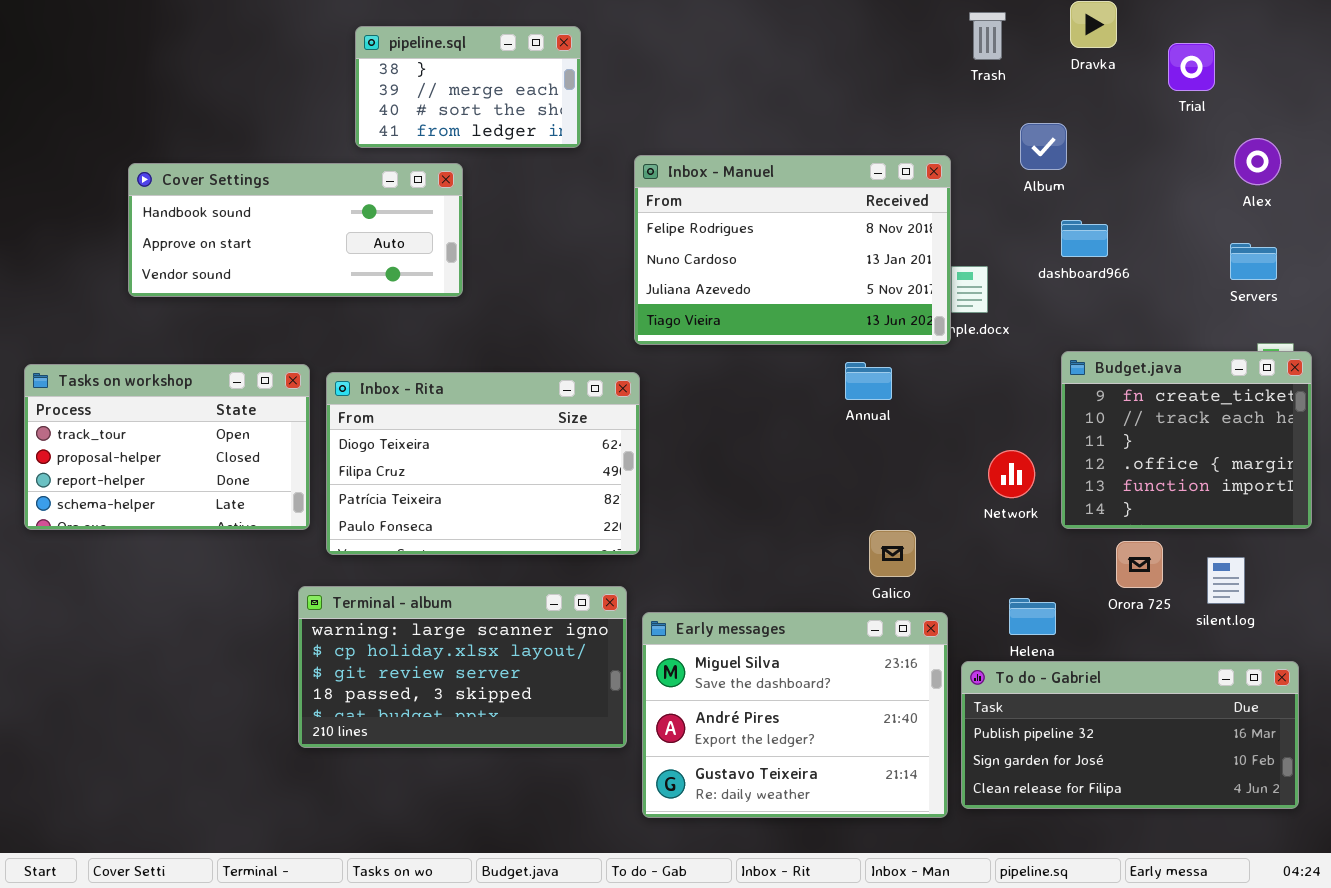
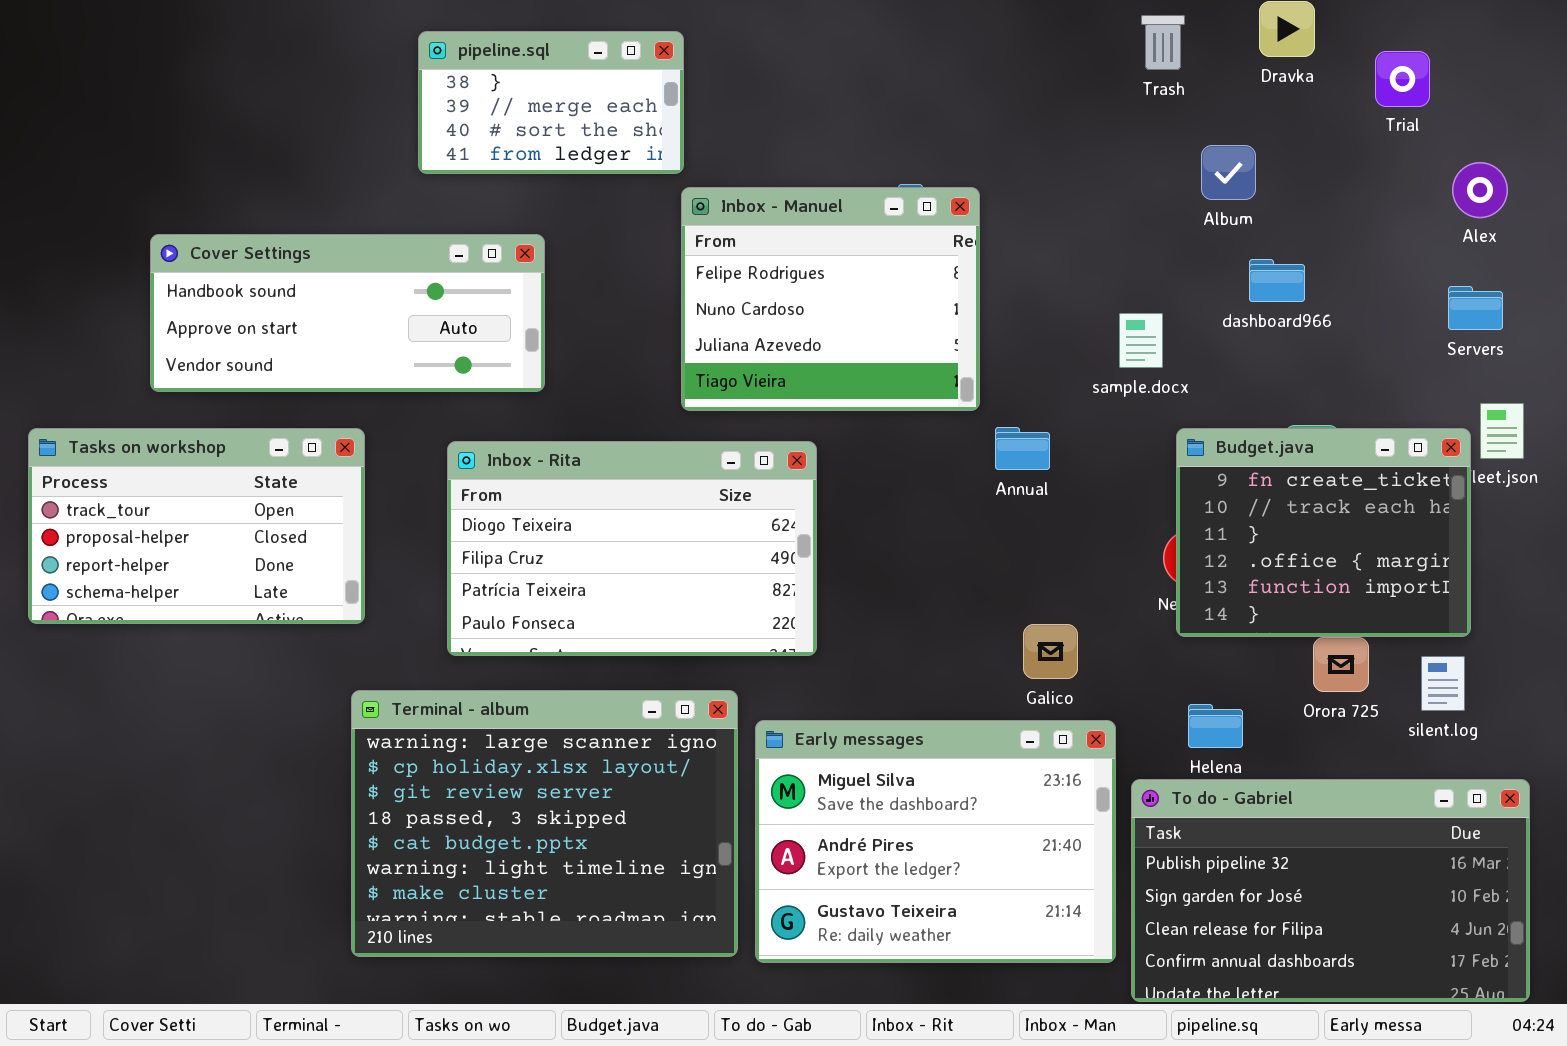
Inbox - Manuel: [634,155,951,345] -> [681,187,980,411], moved, resized
Cover Settings: [128,163,463,297] -> [150,234,545,392], moved
Budget.java: [1061,351,1312,529] -> [1176,428,1471,637], moved
Inbox - Rita: [326,372,640,555] -> [447,441,817,656], moved
Terminal - album: [298,586,627,748] -> [351,690,738,957], resized
To do - Gabriel: [961,661,1299,809] -> [1131,779,1530,1002], resized

